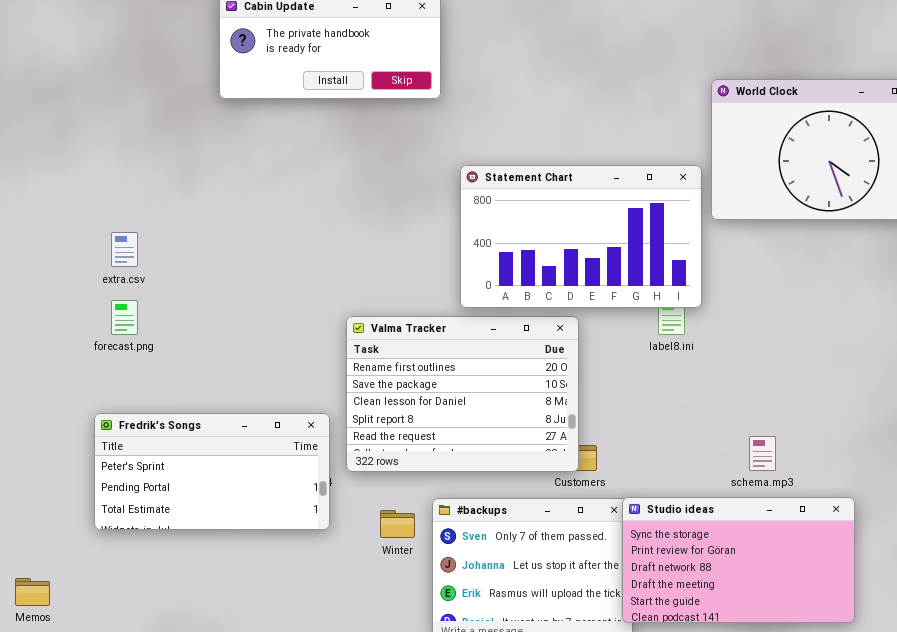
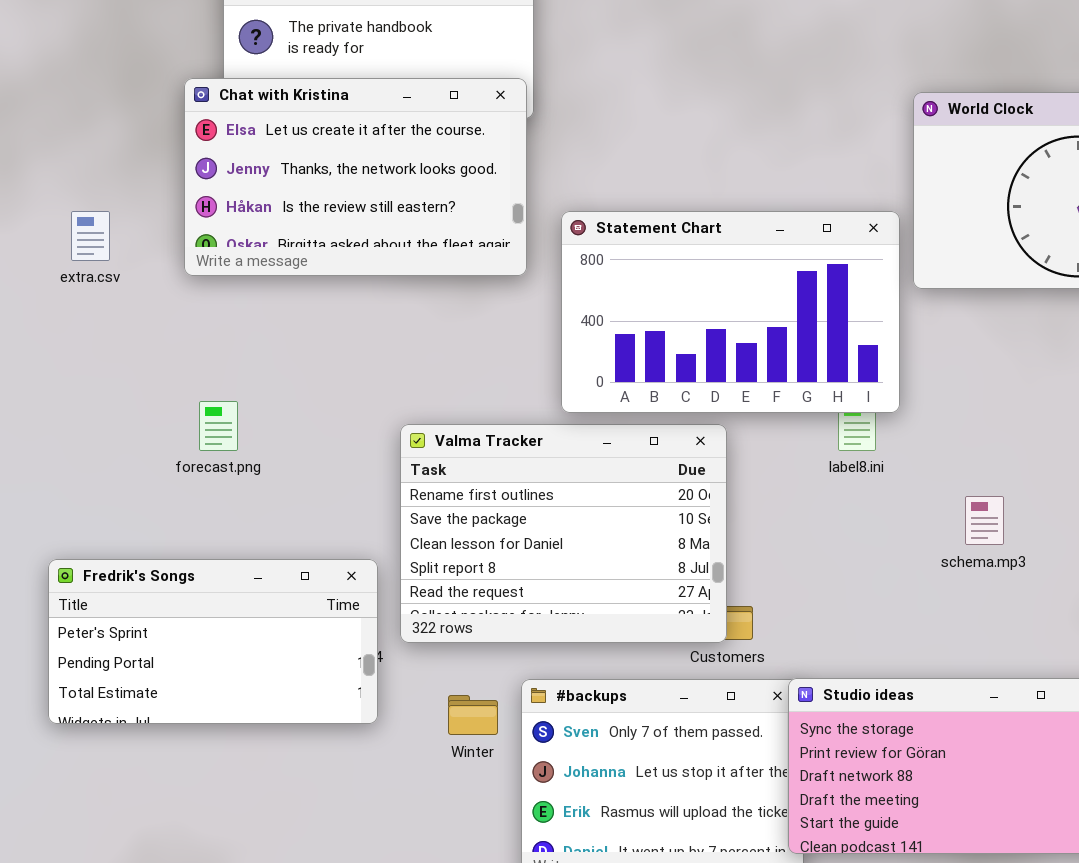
Chat with Kristina: none -> [184,78,527,276], opened
extra.csv: [111,232,138,267] -> [71,211,110,261], moved
forecast.png: [111,300,138,335] -> [199,401,238,451], moved
schema.mp3: [749,436,776,471] -> [965,496,1004,545], moved

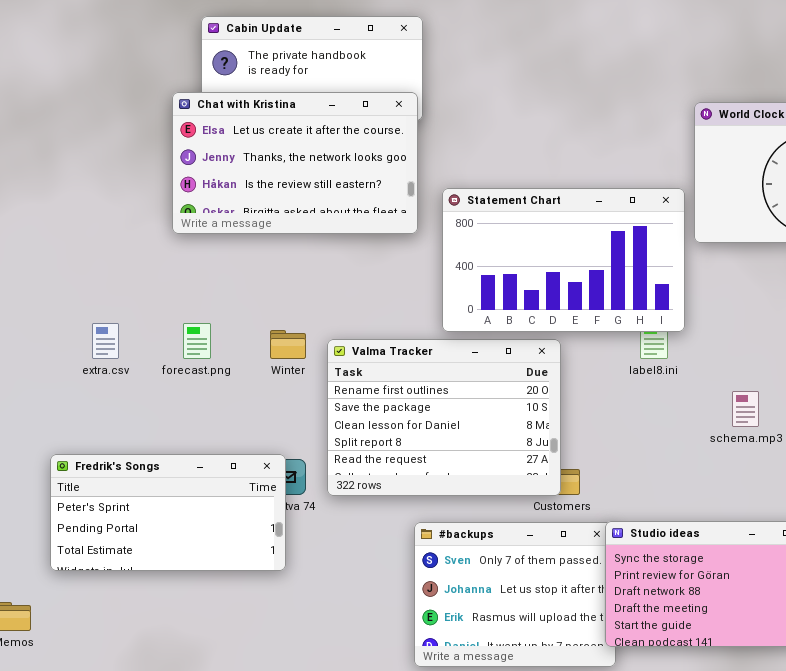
extra.csv: [71,211,110,261] -> [92,323,119,359], moved
Fredrik's Songs: [48,559,378,724] -> [50,454,286,571], moved
Winter: [448,695,498,735] -> [270,330,306,359], moved

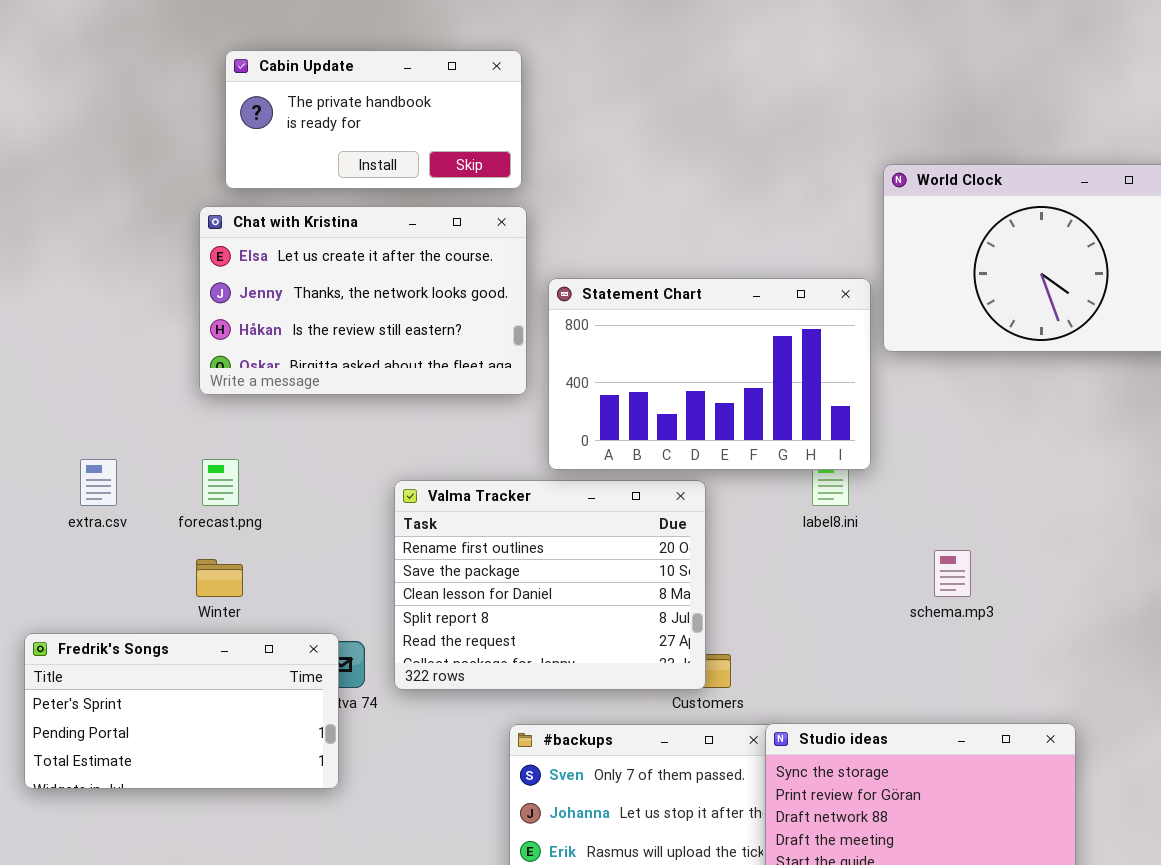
Chat with Kristina: [172,92,418,234] -> [199,206,527,395], moved
Winter: [270,330,306,359] -> [196,559,243,597], moved

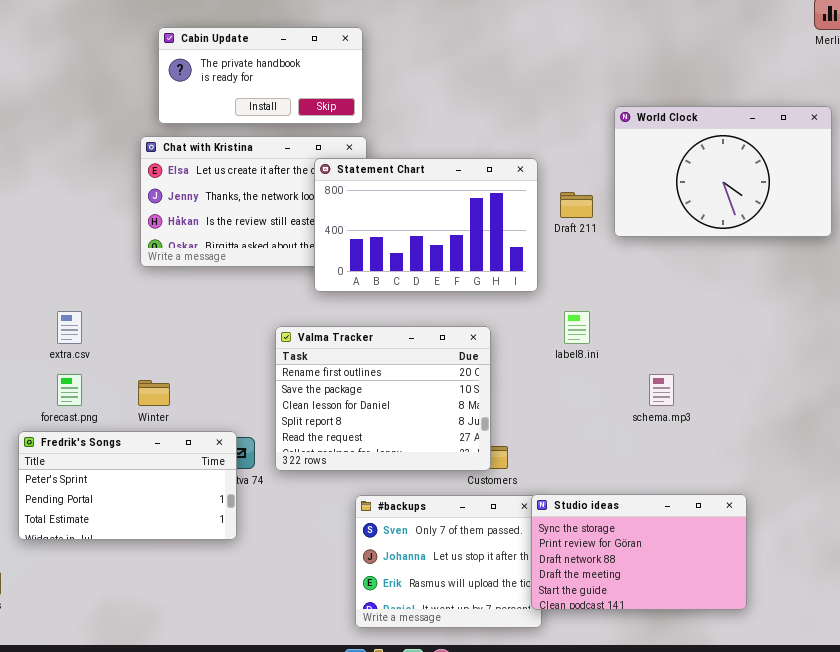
Statement Chart: [548,278,871,470] -> [314,158,538,292], moved
forecast.png: [202,459,239,506] -> [57,374,82,406], moved

